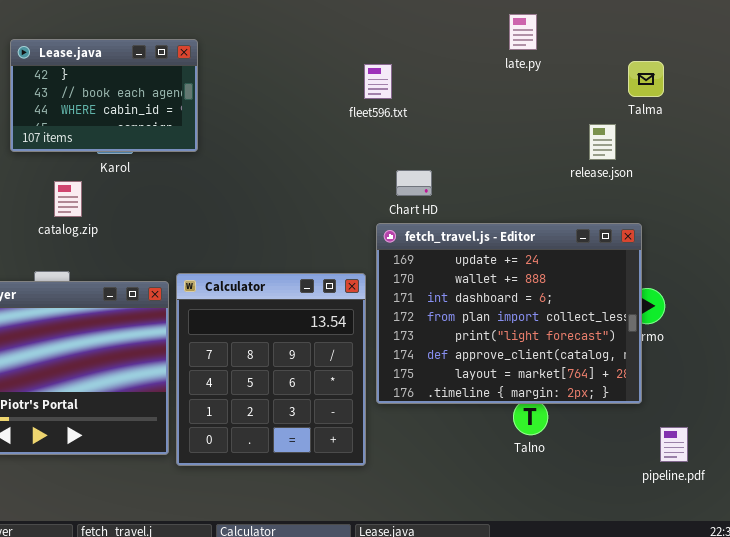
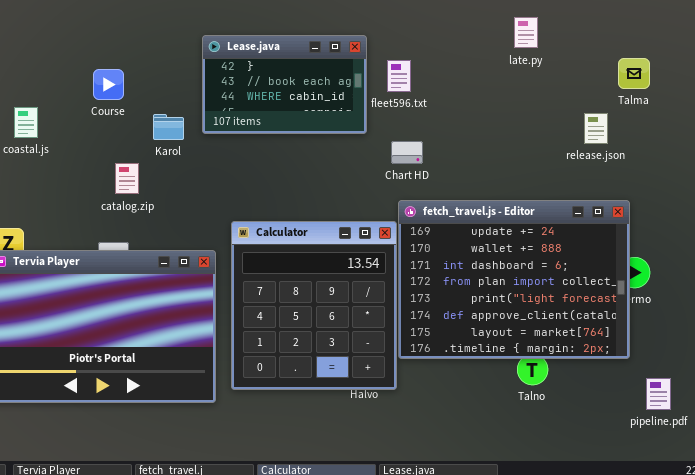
Lease.java: [10,39,198,152] -> [202,35,367,134], moved
Chart HD: [396,170,432,196] -> [391,141,423,164], moved
Calculator: [176,273,366,466] -> [231,221,397,390], moved

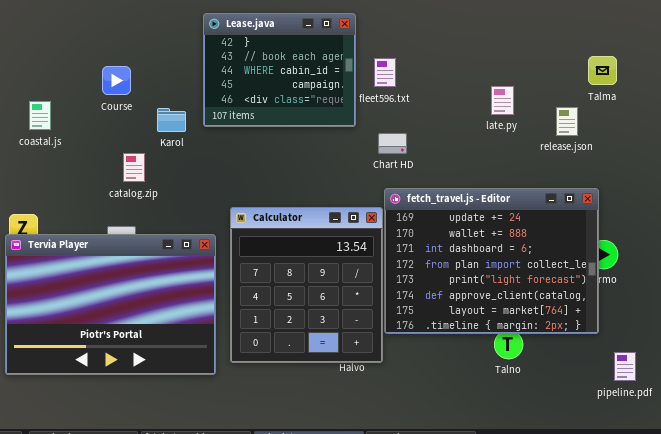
late.py: [514,17,538,48] -> [491,86,514,115], moved
Lease.java: [202,35,367,134] -> [203,13,356,127], resized

